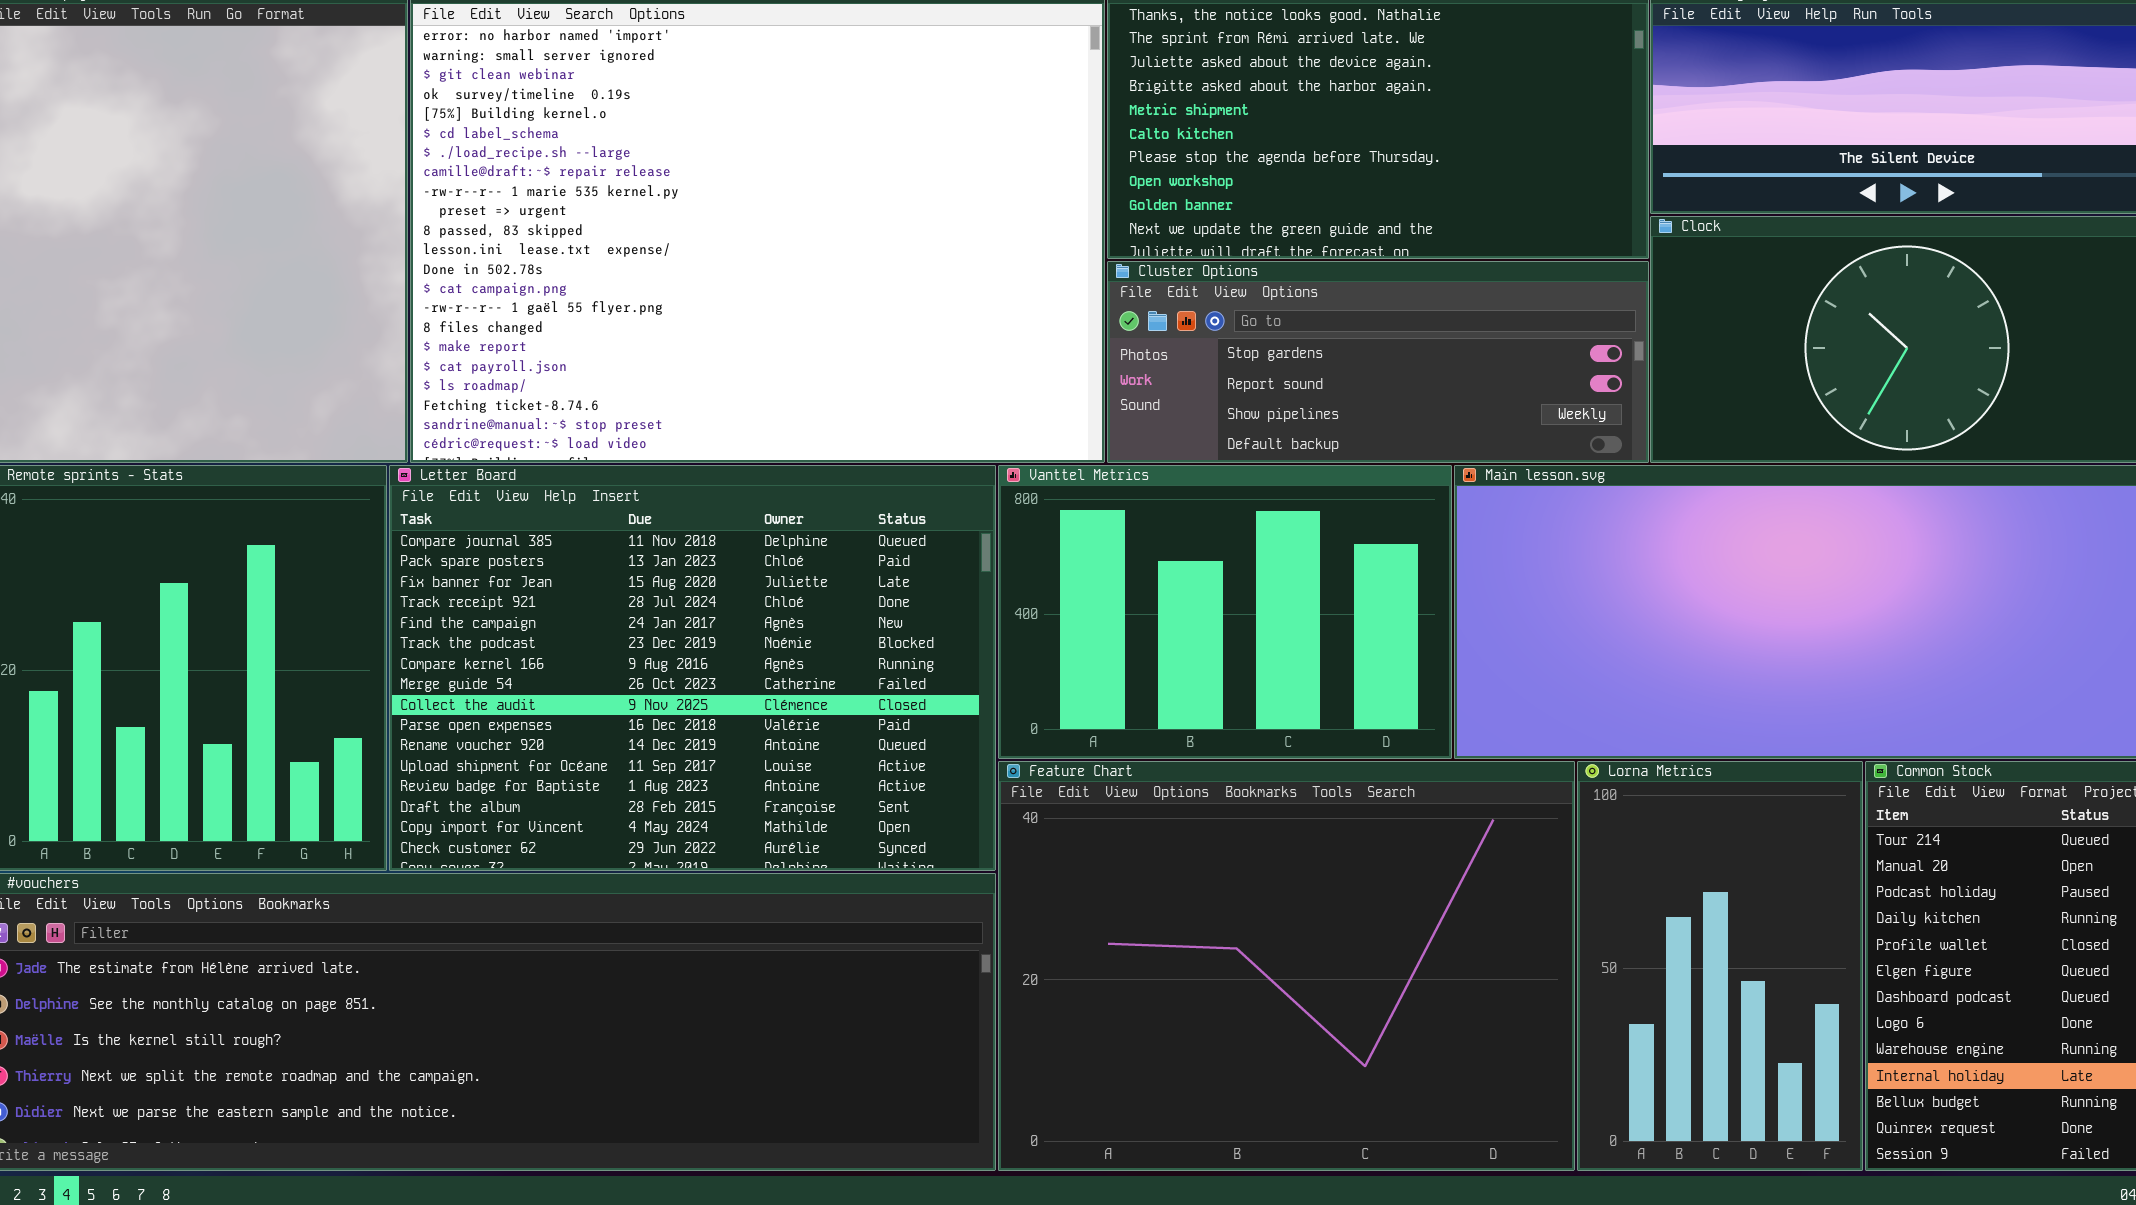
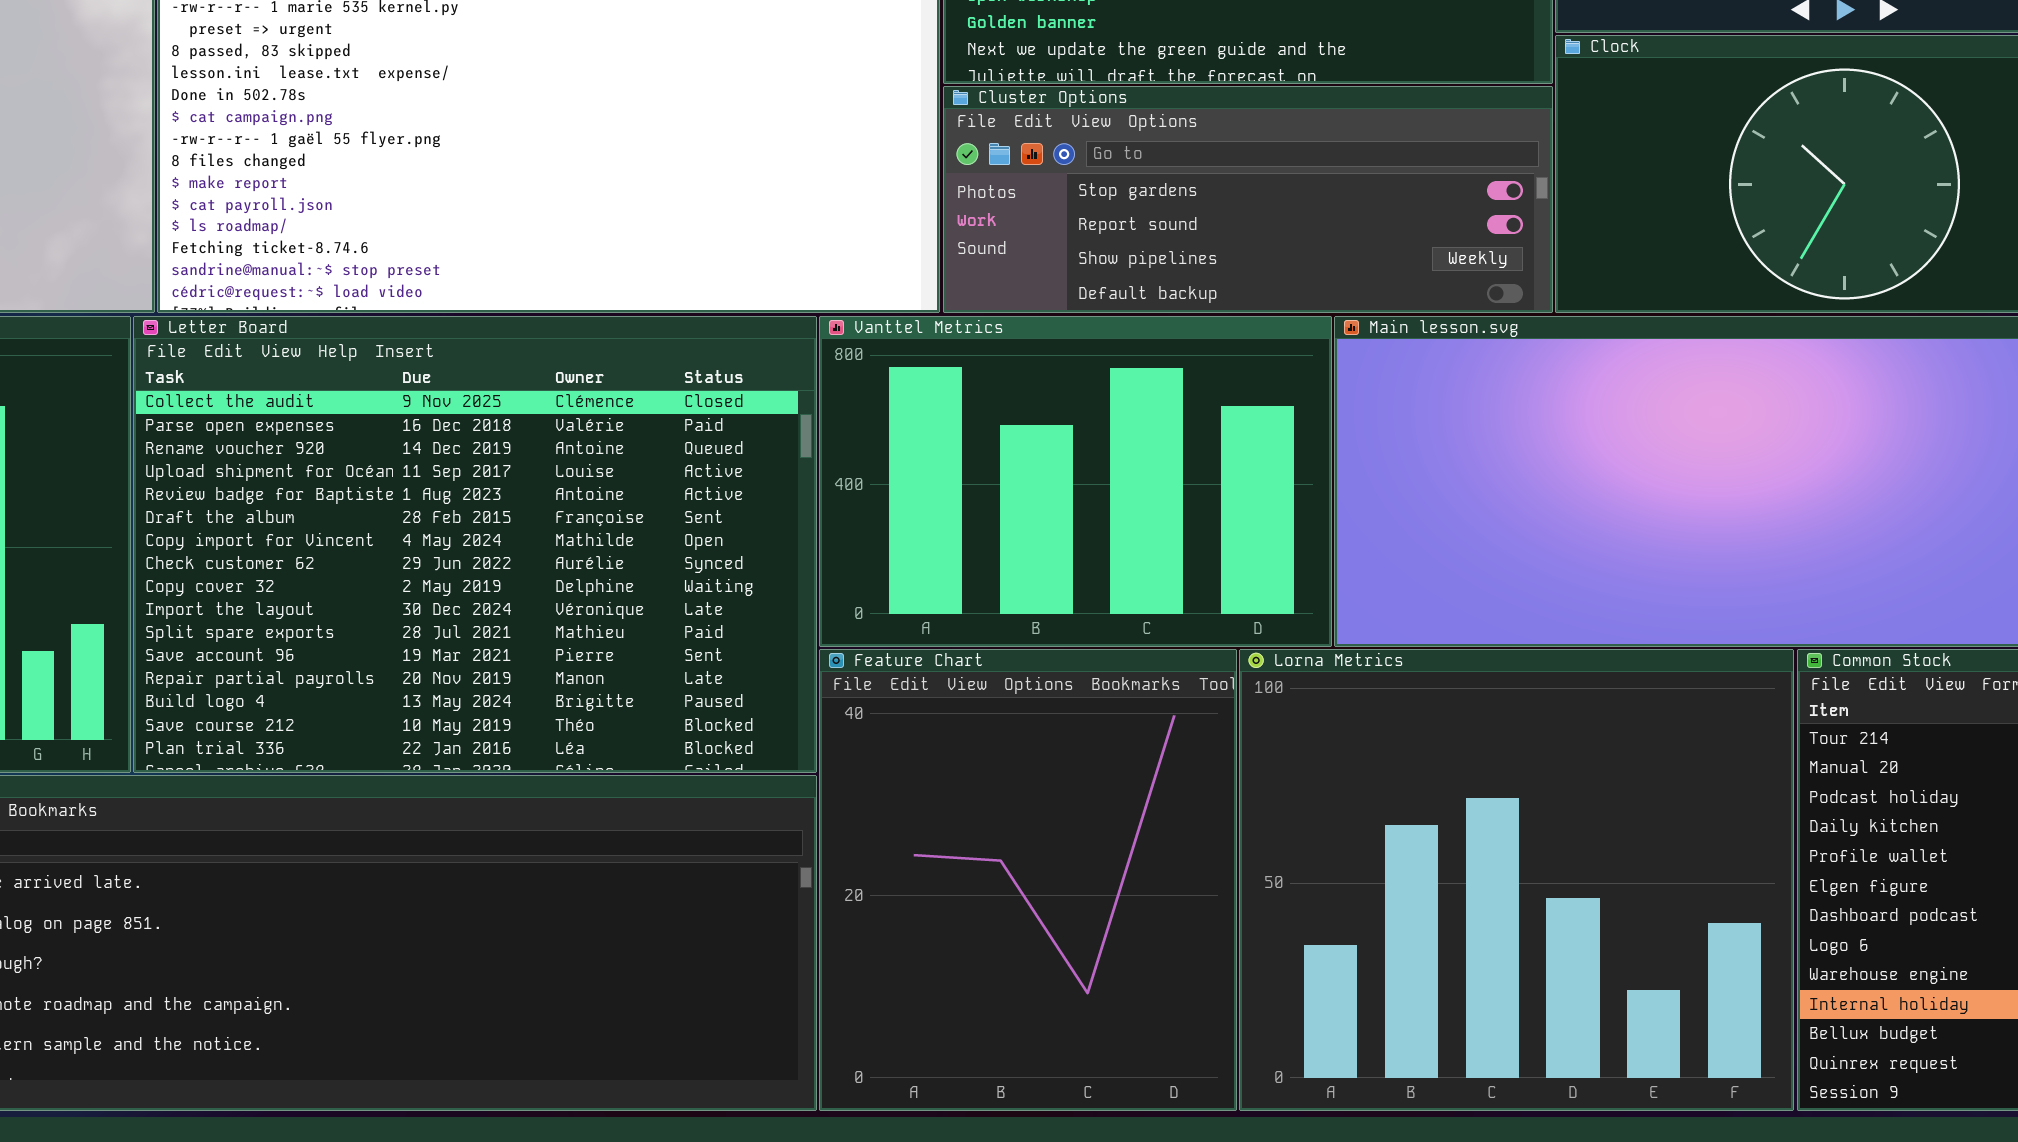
Letter Board: [389,465,996,871] -> [133,316,817,773], scrolled down 8 rows
Feature Chart: [998,761,1575,1171] -> [819,649,1237,1111], resized
Lorna Metrics: [1577,761,1863,1171] -> [1239,649,1794,1111], resized

